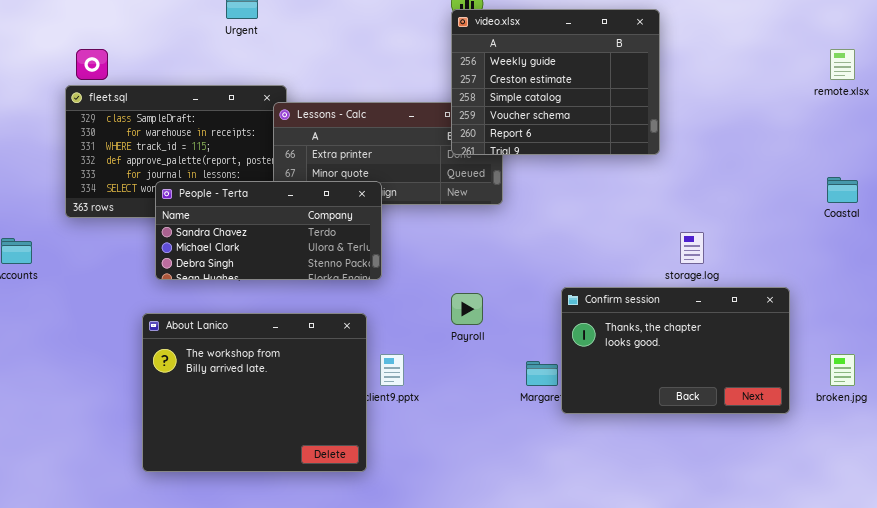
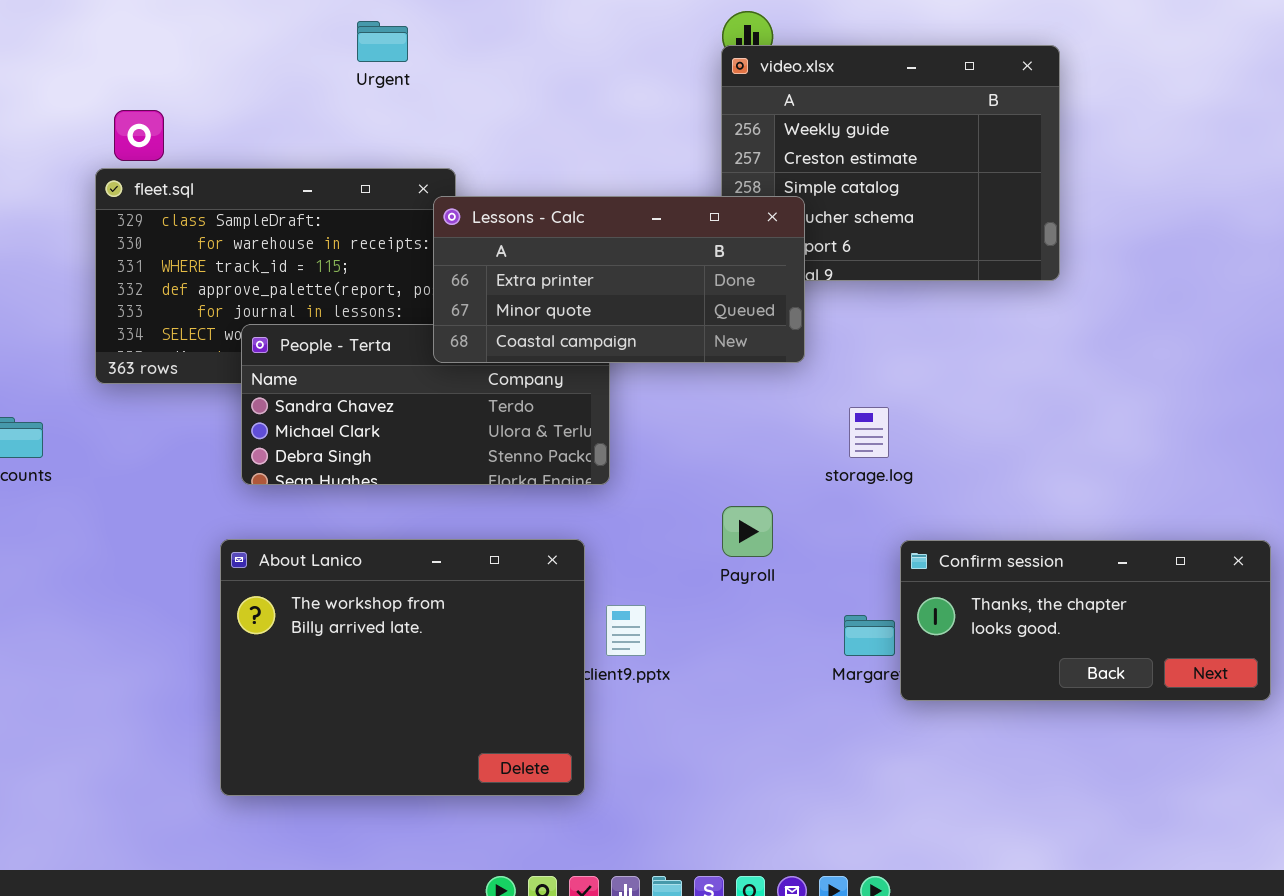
Lessons - Calc: [273,102,503,205] -> [433,196,805,363], raised
storage.log: [680,232,704,264] -> [849,407,889,458], moved
Confirm session: [561,287,790,414] -> [900,540,1271,701], resized

